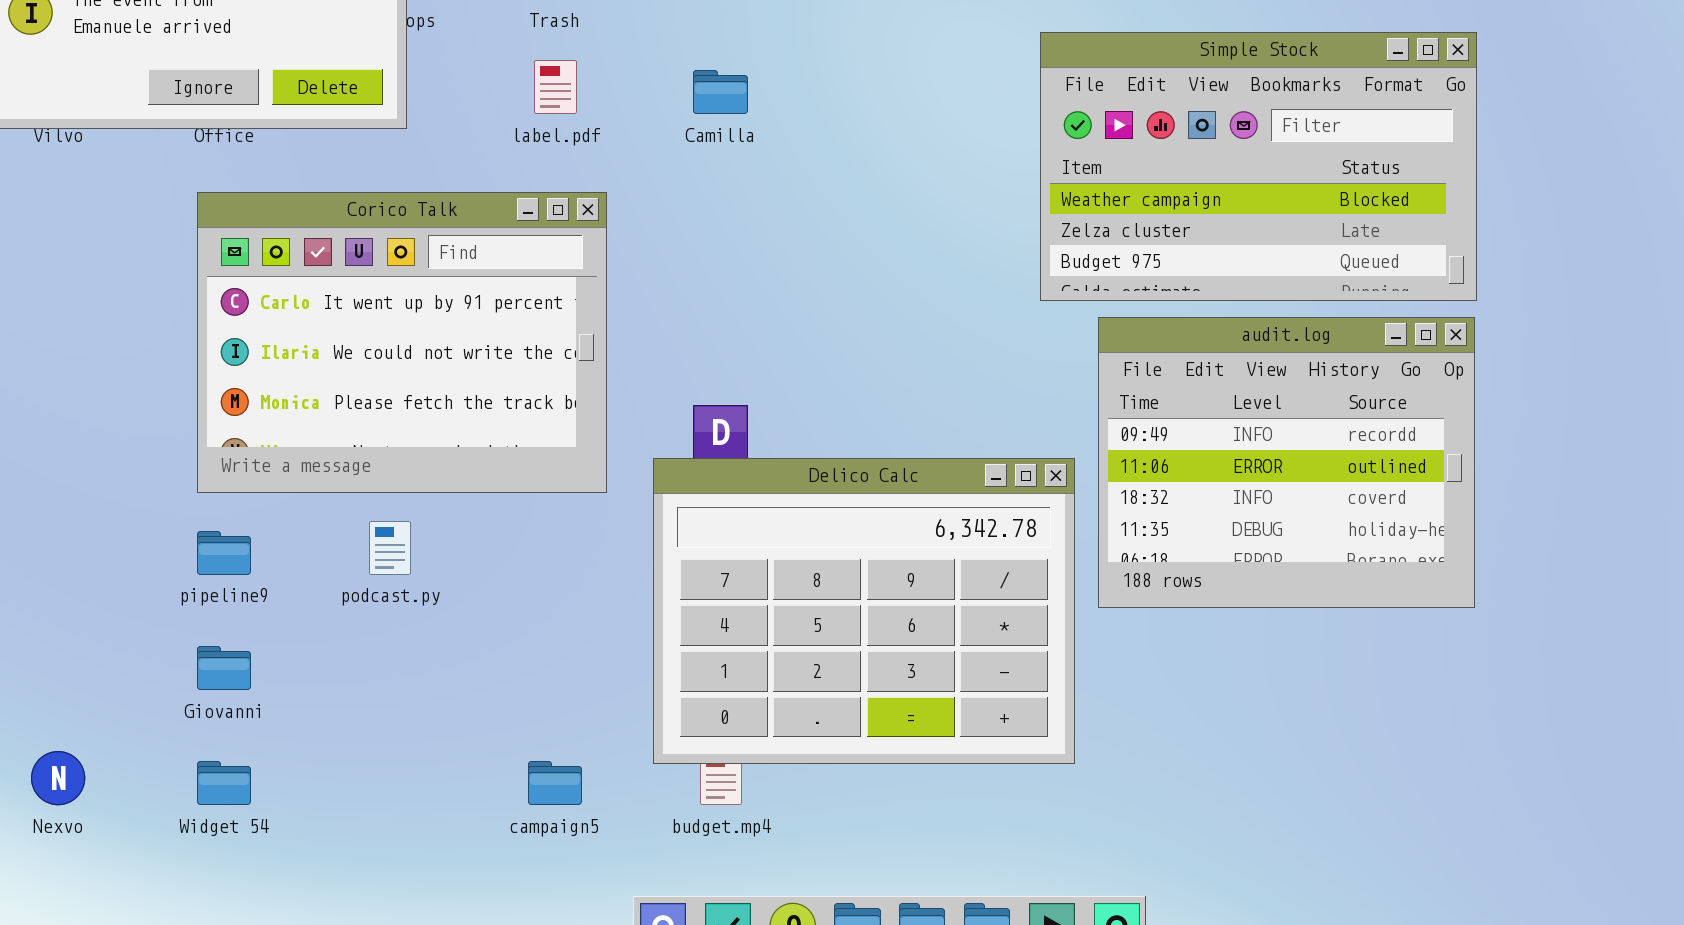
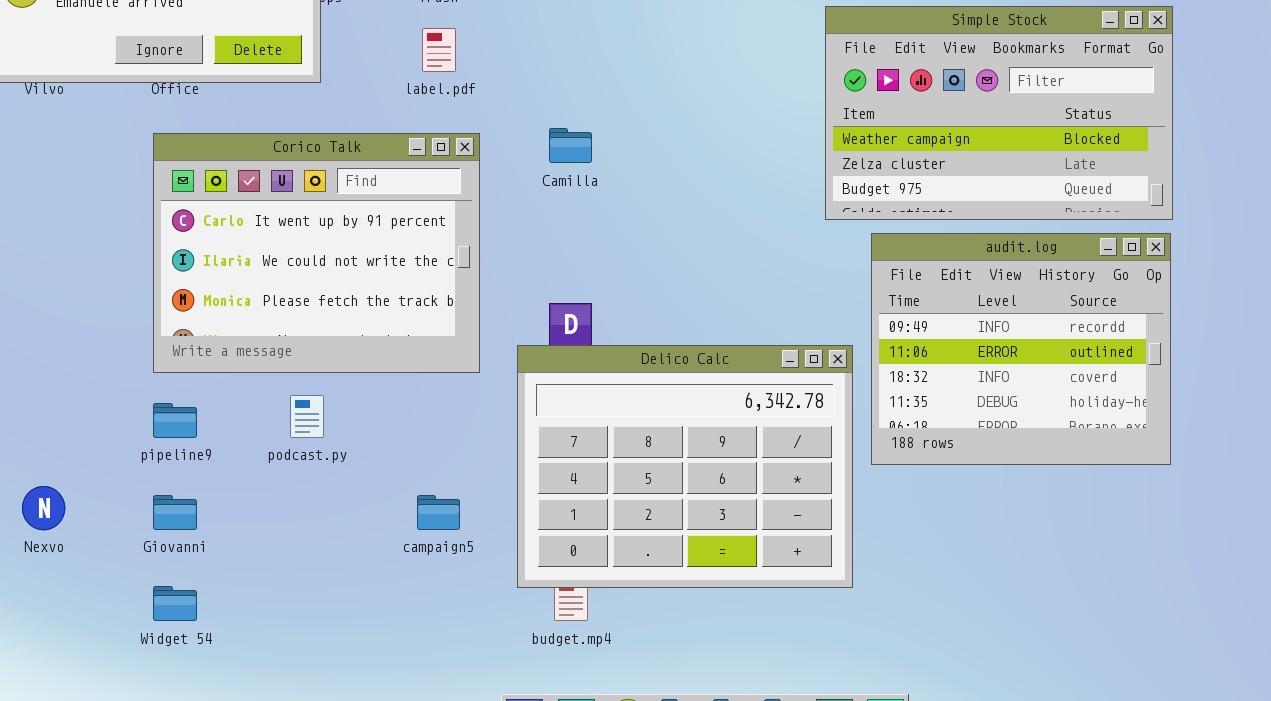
Camilla: [693,70,748,114] -> [549,128,592,163], moved
Nexvo: [31,751,85,805] -> [22,486,65,530], moved
campaign5: [528,761,582,805] -> [417,495,460,530], moved

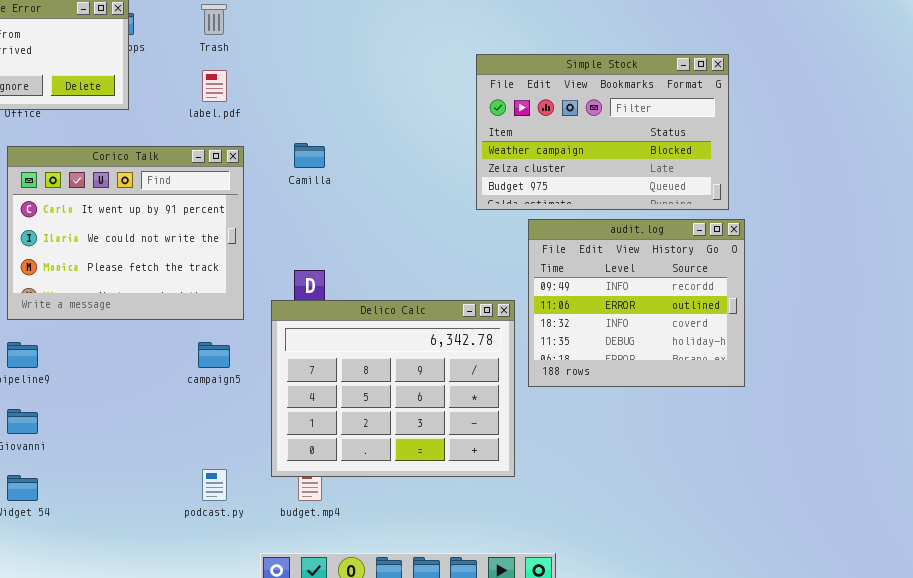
Simple Stock: [825,6,1173,220] -> [476,54,729,210], moved
podcast.py: [290,395,324,438] -> [202,469,227,501], moved
campaign5: [417,495,460,530] -> [198,342,230,368], moved

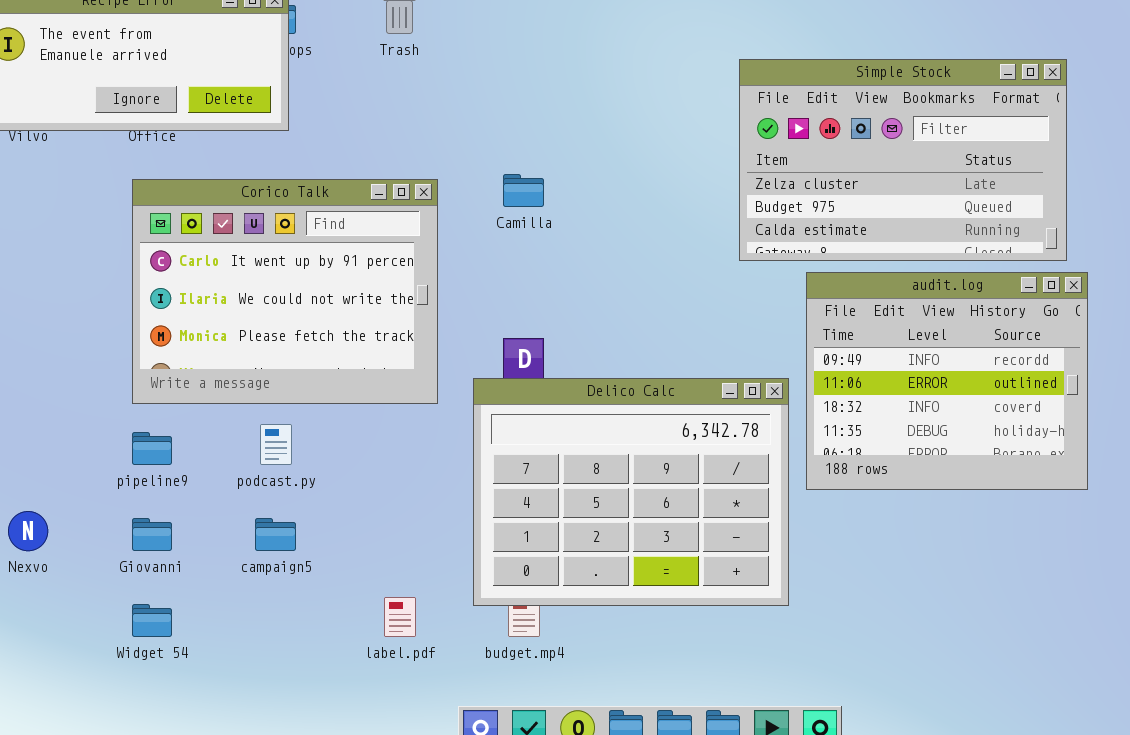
Simple Stock: [476,54,729,210] -> [739,59,1067,261], scrolled down 1 row
label.pdf: [202,70,227,102] -> [384,597,416,637], moved
campaign5: [198,342,230,368] -> [255,518,296,551], moved
podcast.py: [202,469,227,501] -> [260,424,292,465], moved

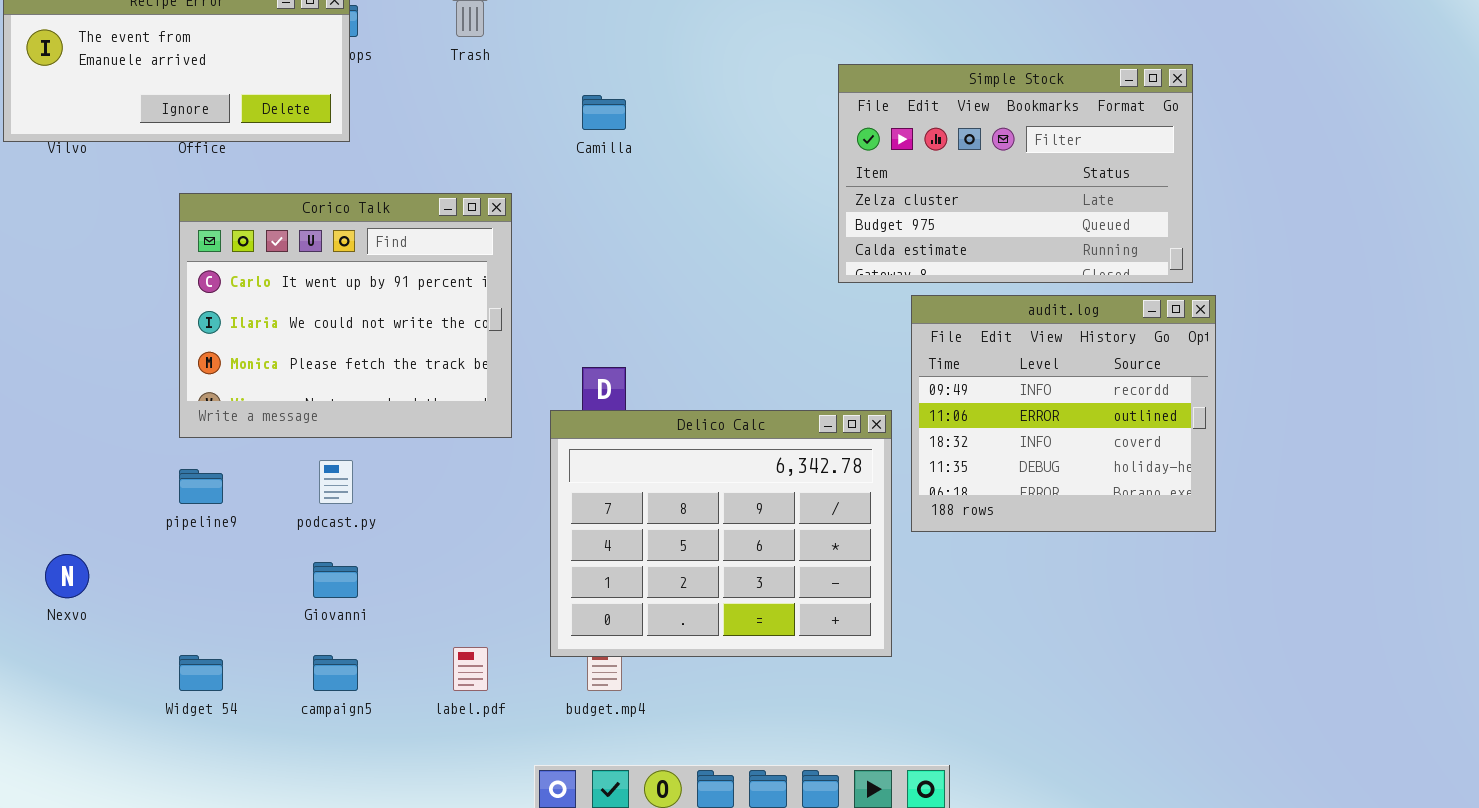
Camilla: [503,174,544,207] -> [582,95,626,130], moved
Giovanni: [132,518,172,551] -> [313,562,358,598], moved
campaign5: [255,518,296,551] -> [313,655,358,691], moved

